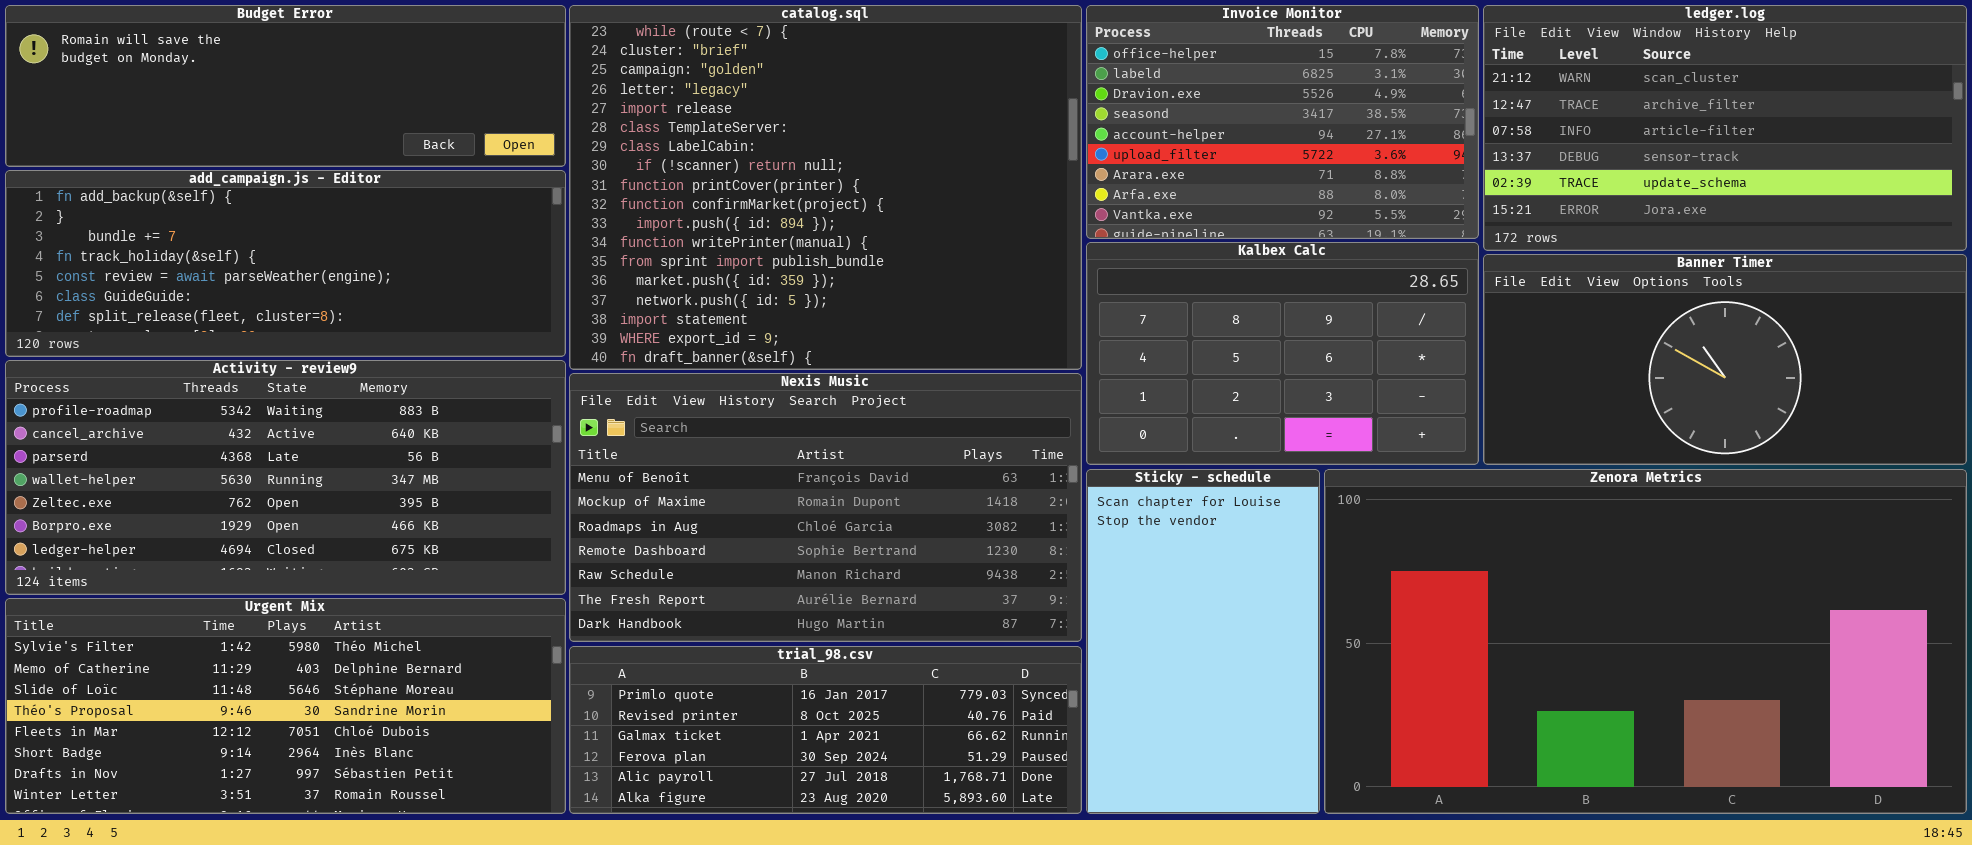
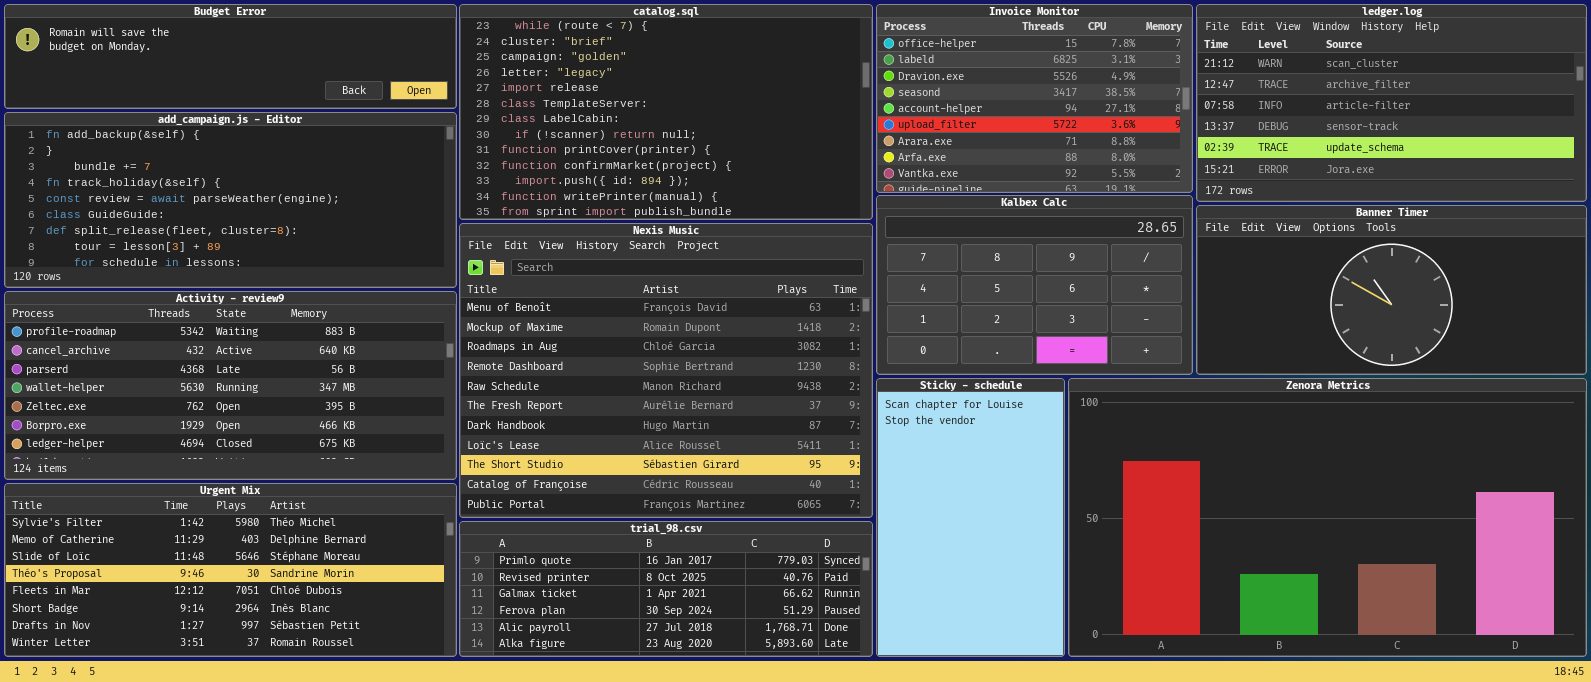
Budget Error: [5,5,566,167] -> [4,4,457,109], resized
catalog.sql: [569,5,1082,370] -> [459,4,873,220], resized
add_campaign.js - Editor: [5,170,566,357] -> [4,112,457,288], resized
Nexis Music: [569,373,1082,642] -> [459,223,873,518], resized

